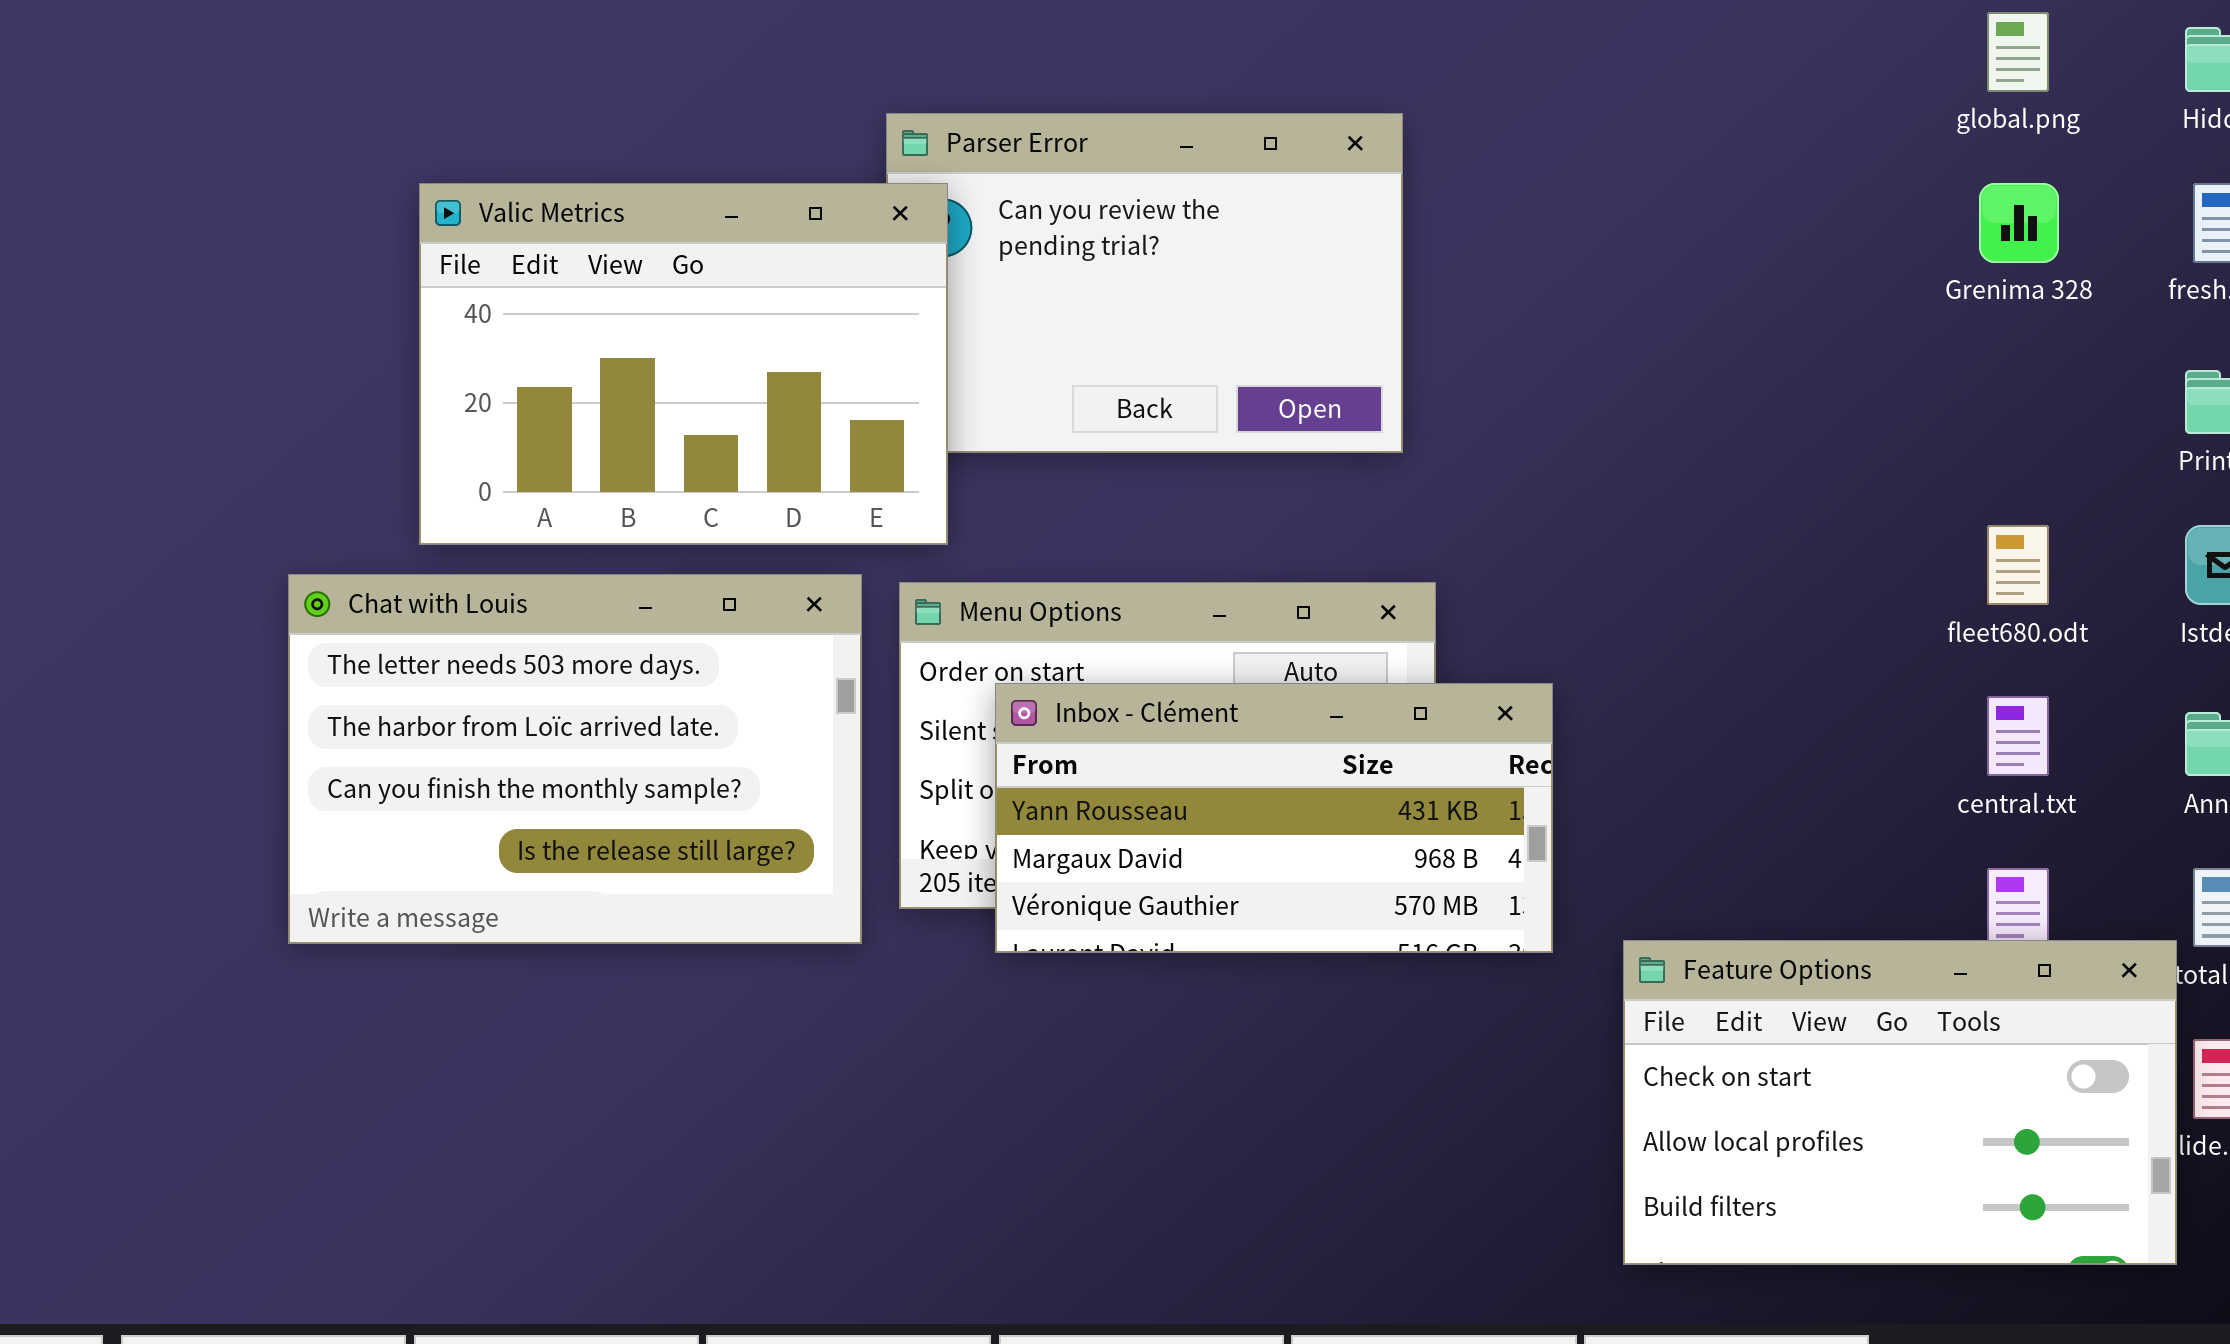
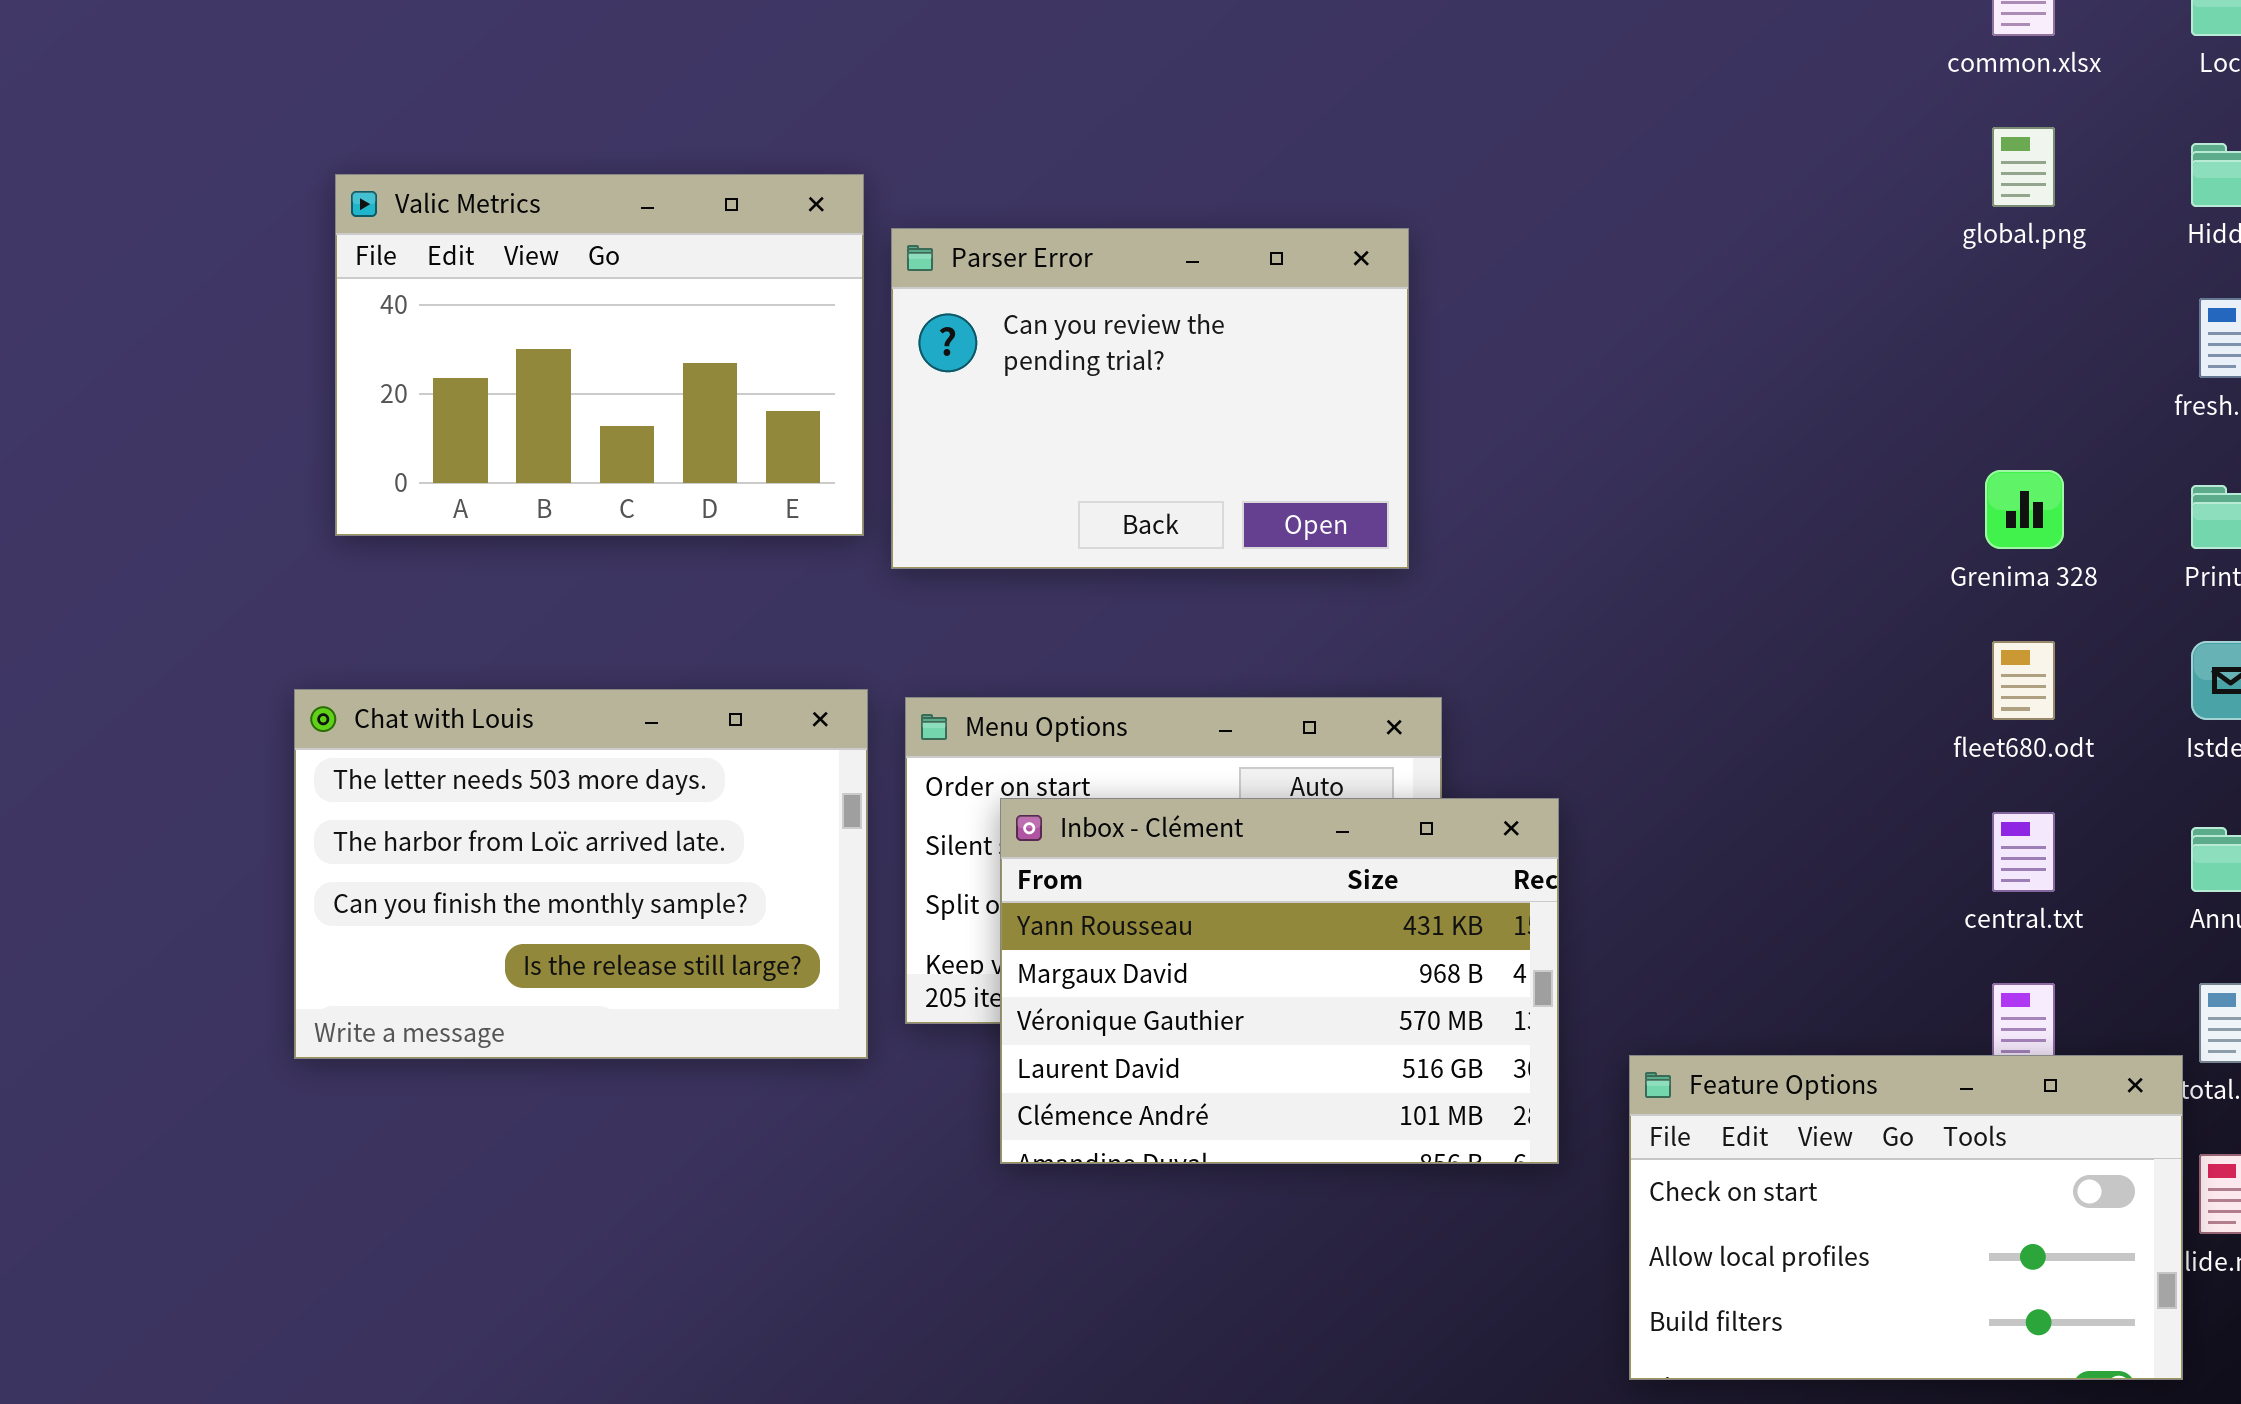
Valic Metrics: [419,183,948,545] -> [335,174,864,536], moved
Grenima 328: [1979,183,2059,263] -> [1985,470,2064,549], moved
Inbox - Clément: [995,683,1553,953] -> [1000,798,1559,1164], resized

